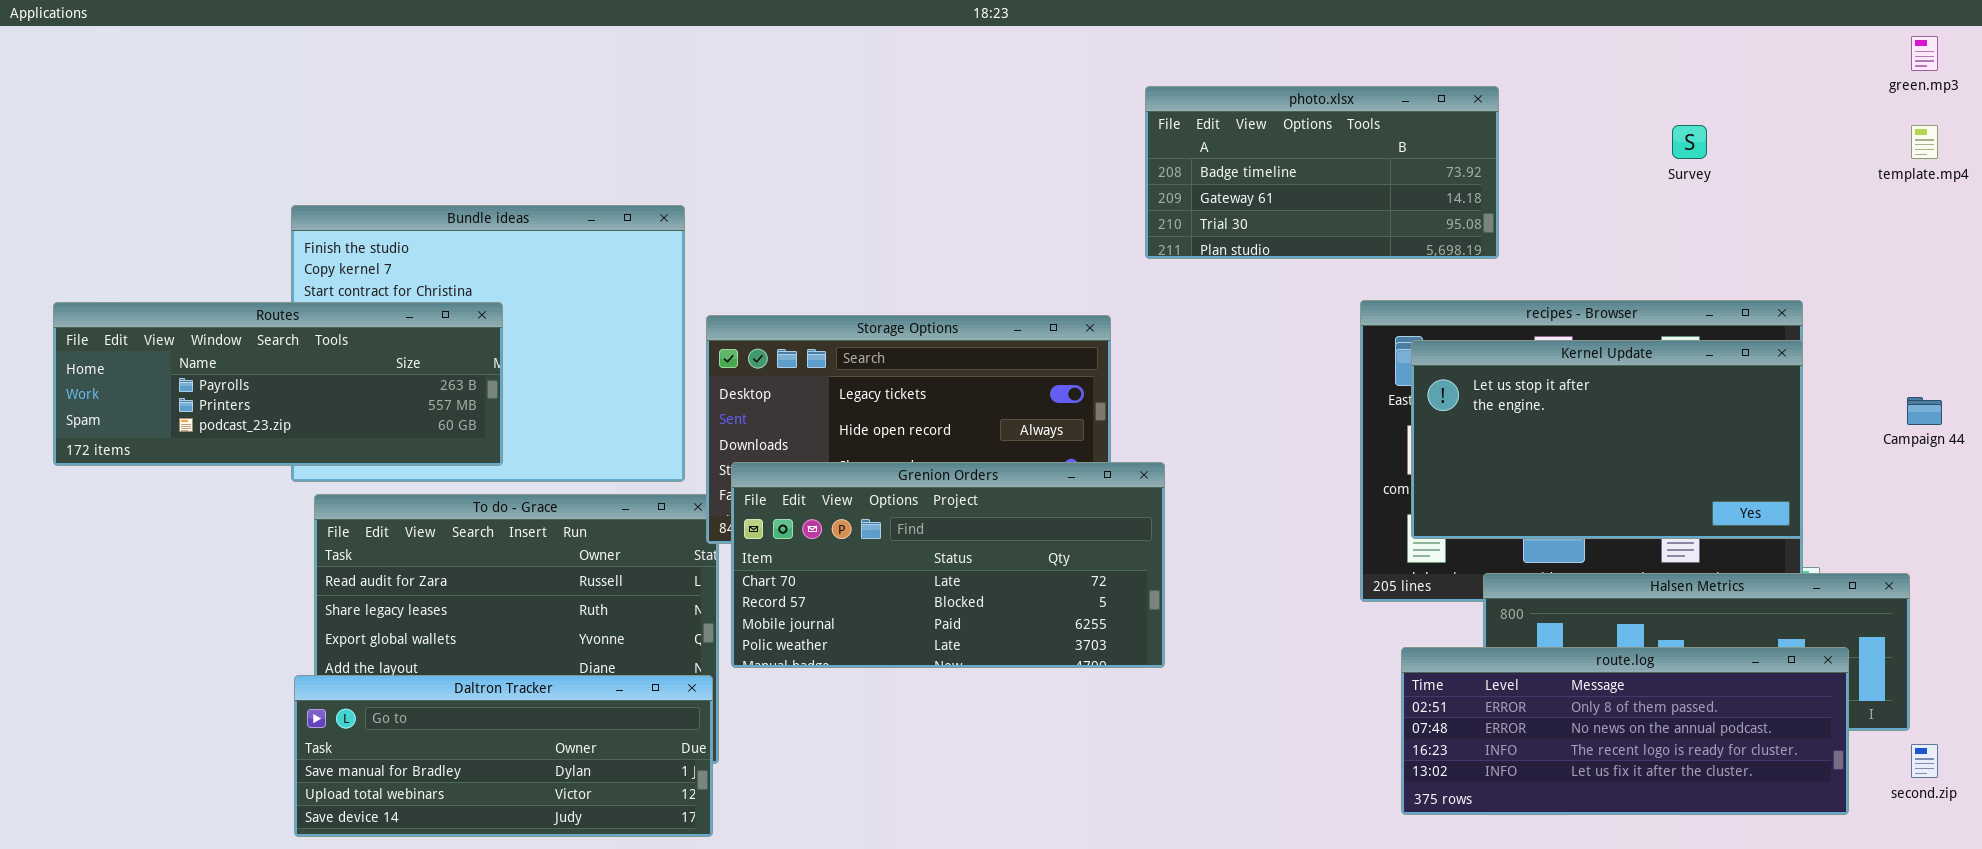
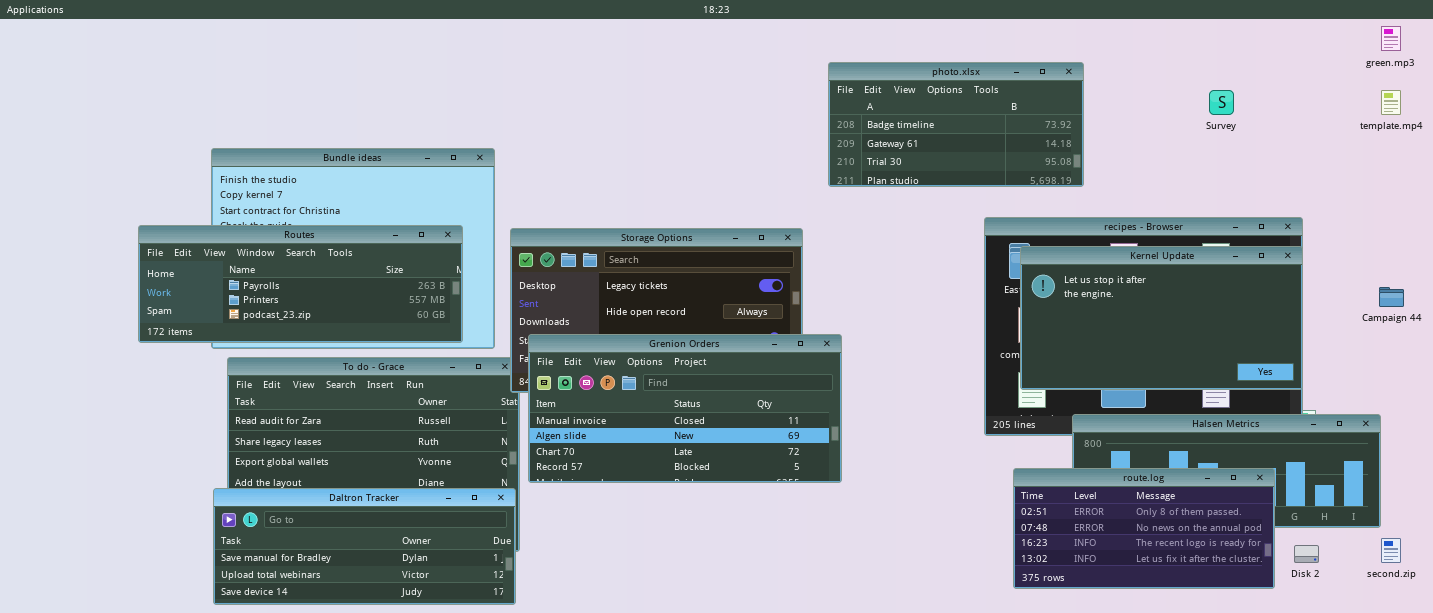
Routes: [53,302,503,466] -> [138,225,463,343], moved
Grenion Orders: [731,462,1165,668] -> [528,334,842,483], scrolled up 2 rows
route.log: [1401,647,1849,815] -> [1013,468,1275,589], resized

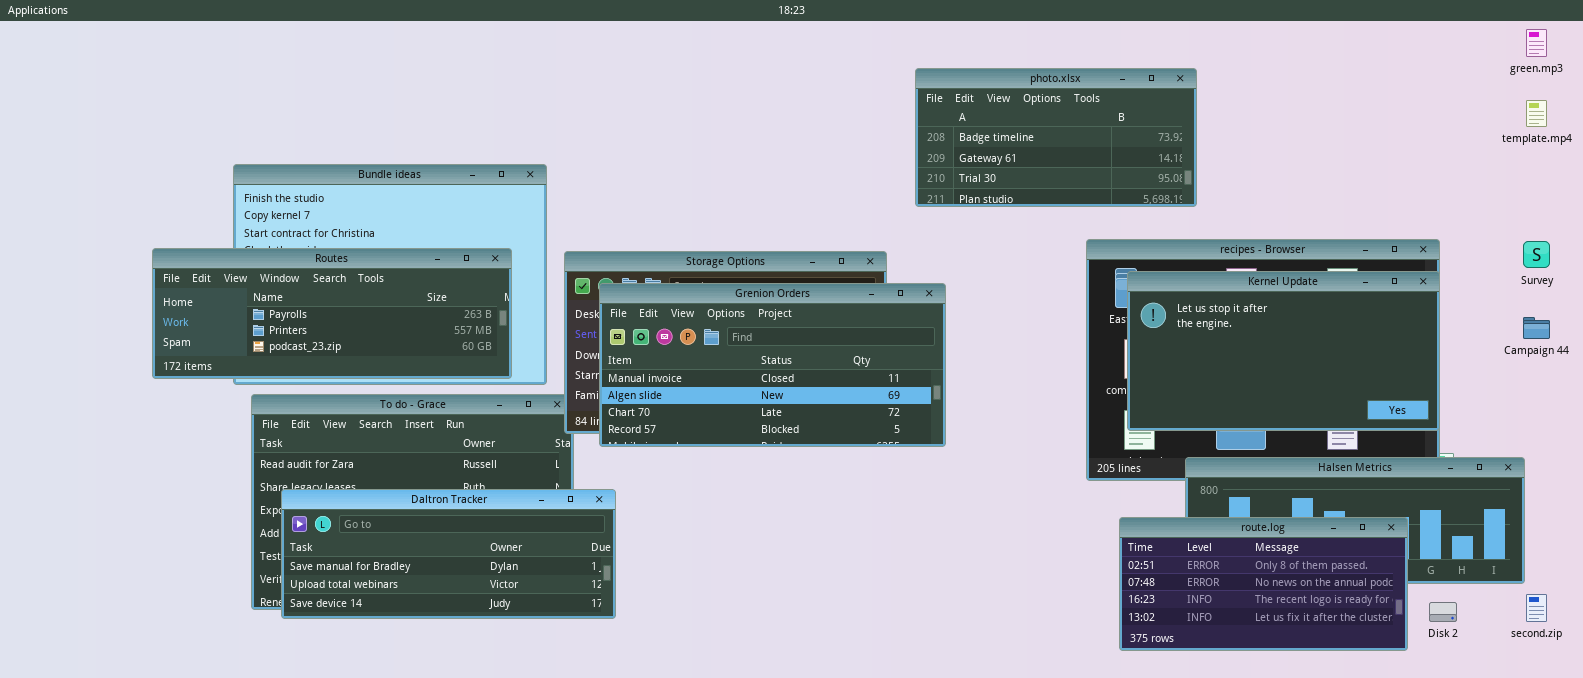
Survey: [1209,90,1234,115] -> [1523,241,1550,268], moved
Grenion Orders: [528,334,842,483] -> [599,283,946,447], moved
Daltron Tracker: [213,488,516,605] -> [281,489,616,619], moved

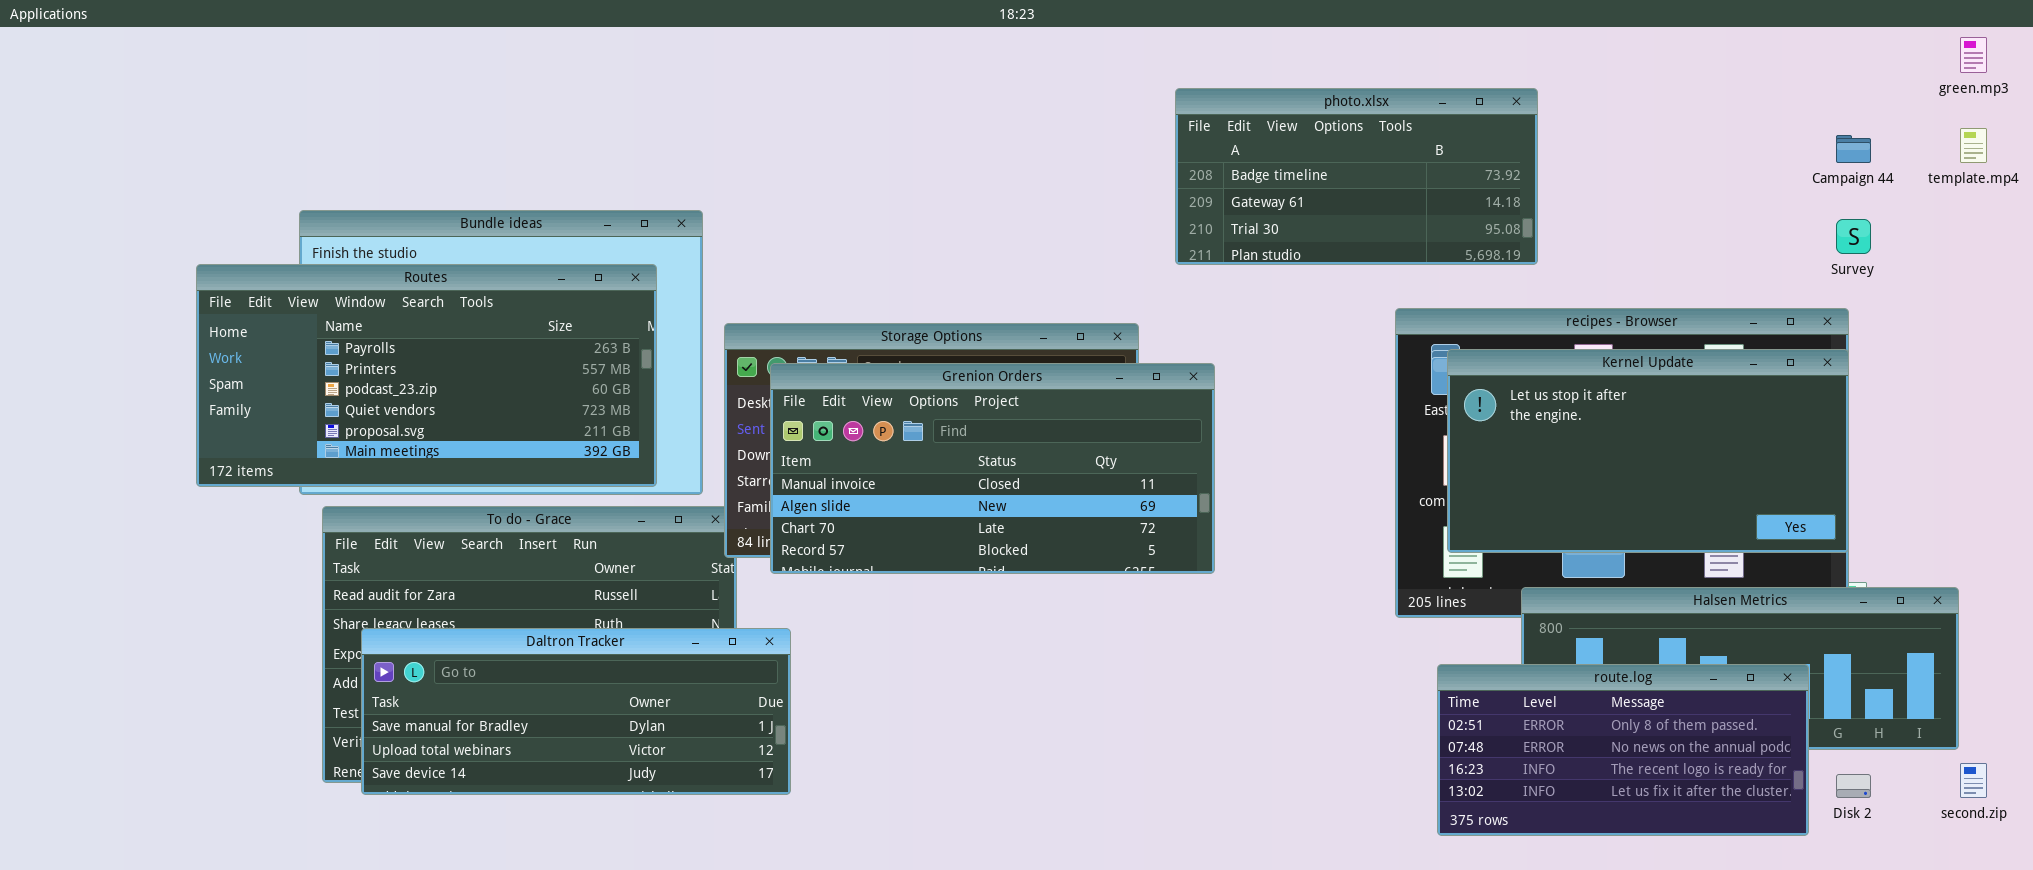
Survey: [1523,241,1550,268] -> [1836,219,1871,254], moved
Routes: [152,248,512,379] -> [196,264,657,487], resized
Campaign 44: [1523,317,1550,339] -> [1836,135,1871,163], moved

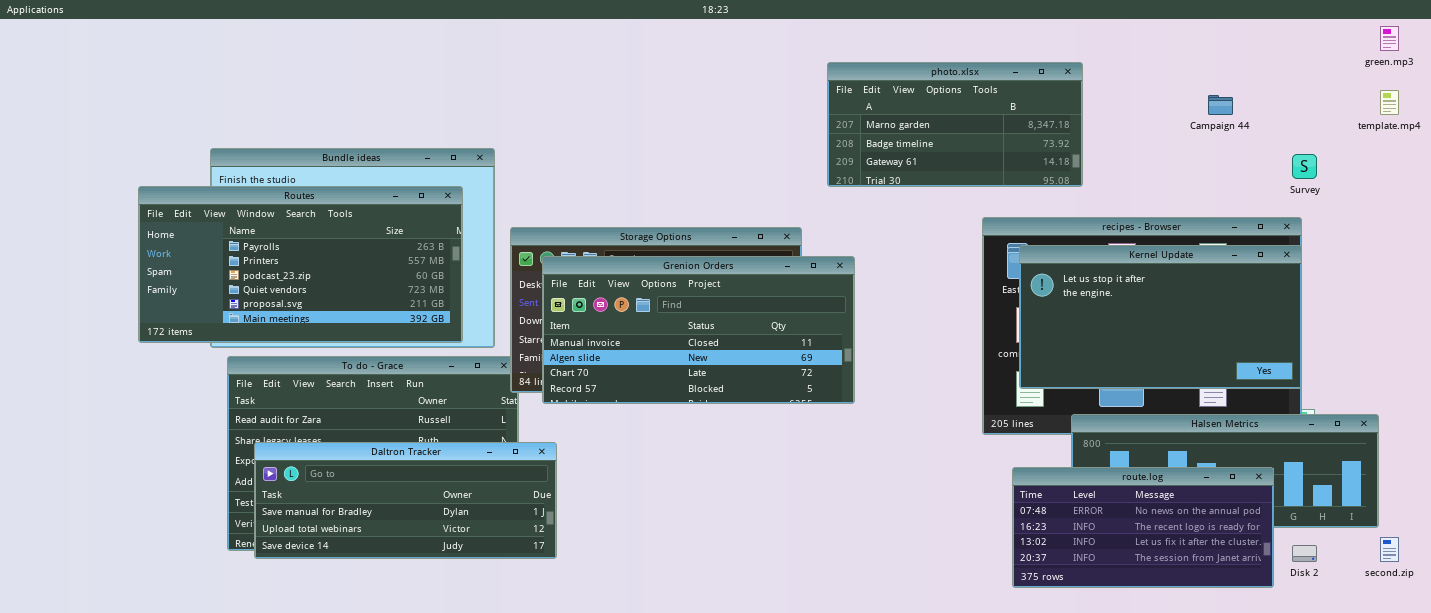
photo.xlsx: [1175,88,1538,265] -> [827,62,1083,187], scrolled up 1 row
Campaign 44: [1836,135,1871,163] -> [1208,95,1233,115], moved
route.log: [1437,664,1809,836] -> [1012,467,1274,588], scrolled down 1 row

